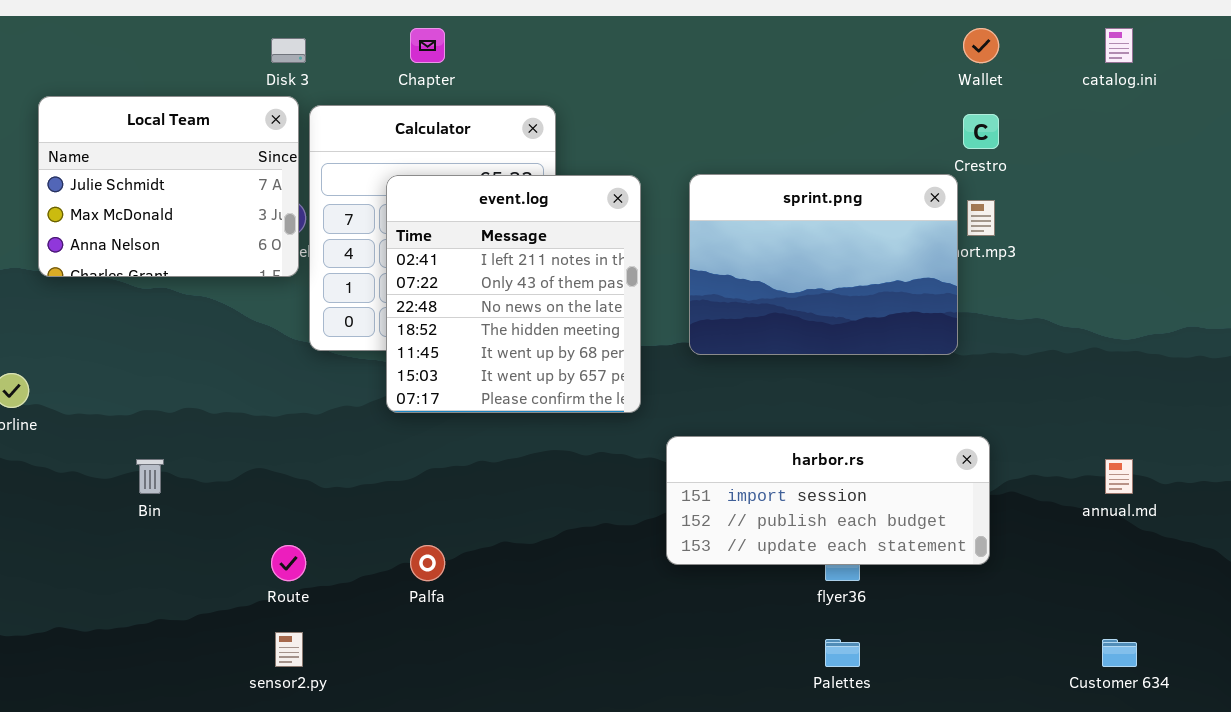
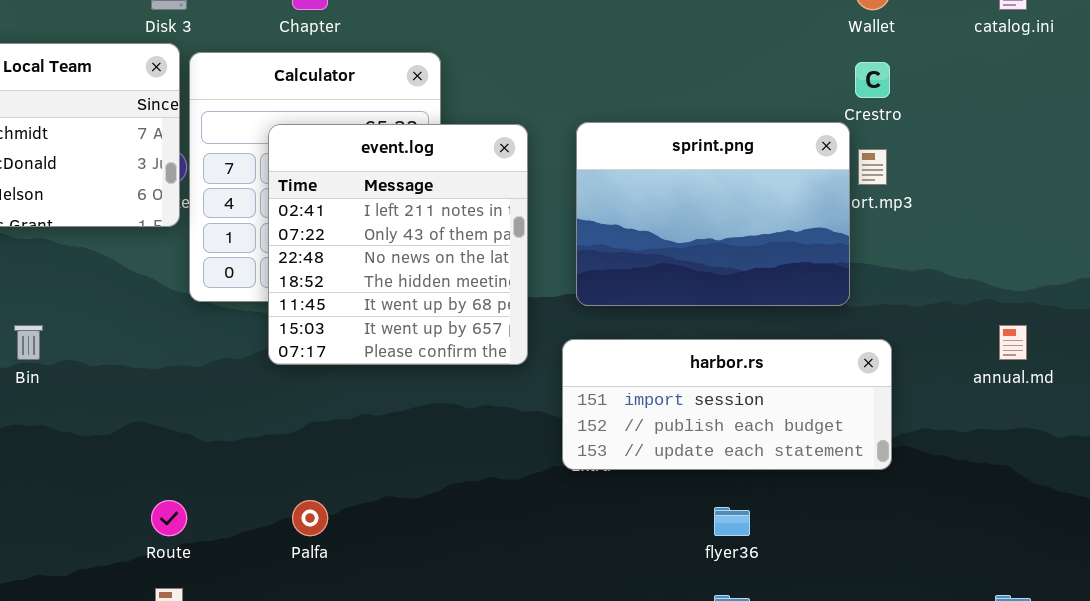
harbor.rs: [666,436,990,565] -> [562,339,892,470], moved
Bin: [136,459,164,494] -> [14,325,43,360], moved
annual.md: [1105,459,1133,494] -> [999,325,1027,360], moved

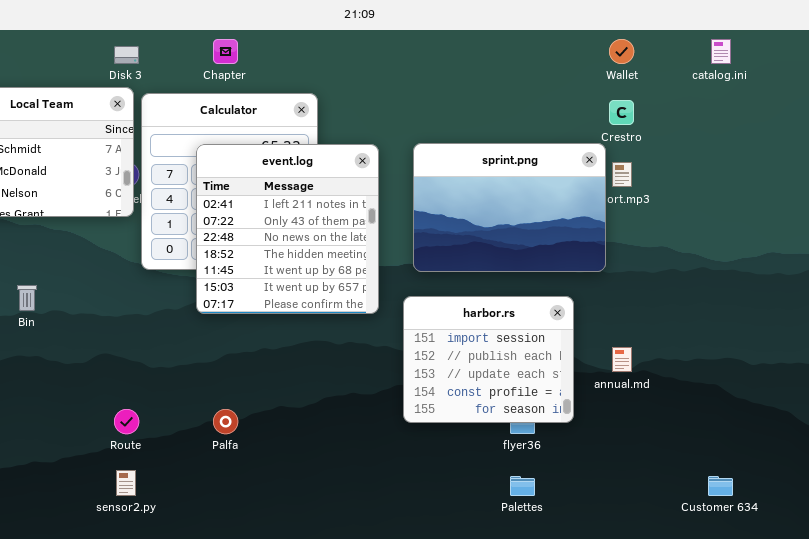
annual.md: [999,325,1027,360] -> [612,347,632,372], moved
harbor.rs: [562,339,892,470] -> [403,296,574,423], resized

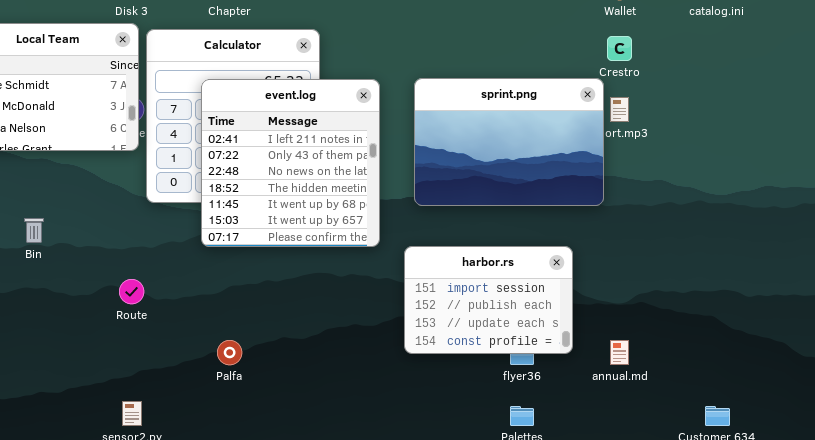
harbor.rs: [403,296,574,423] -> [404,246,573,354], resized
annual.md: [612,347,632,372] -> [610,340,629,365], moved
Route: [114,409,139,434] -> [119,279,144,304], moved

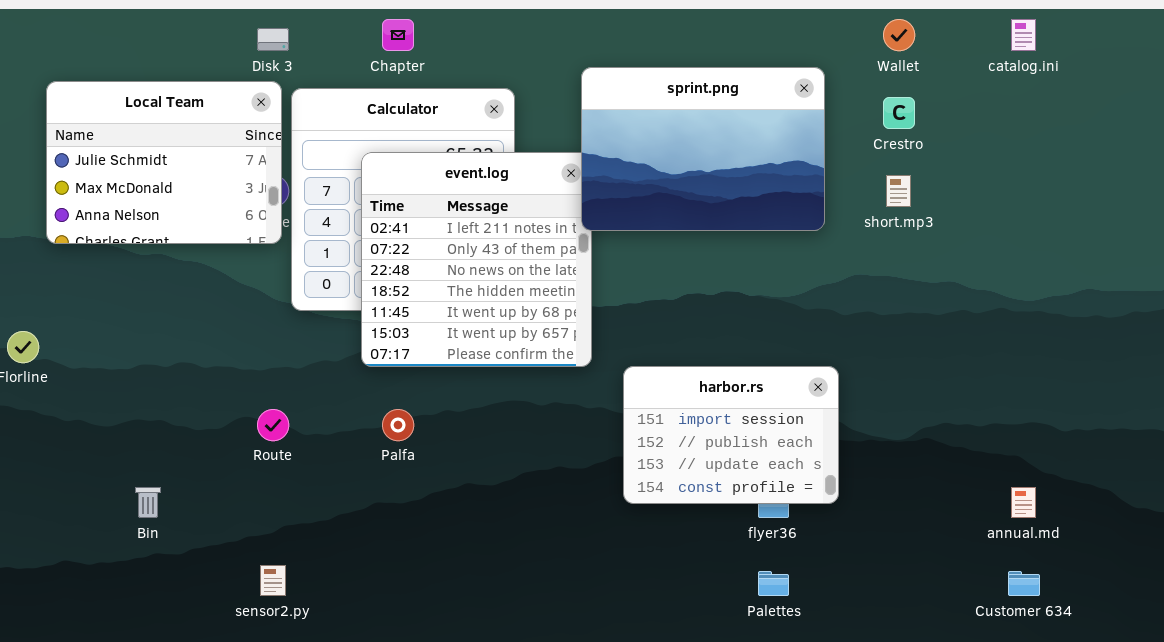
sprint.png: [414,78,604,206] -> [581,67,825,231], moved
Bin: [24,218,44,243] -> [135,487,161,518], moved
Palfa: [217,340,242,365] -> [382,409,414,441], moved
annual.md: [610,340,629,365] -> [1011,487,1036,518], moved

